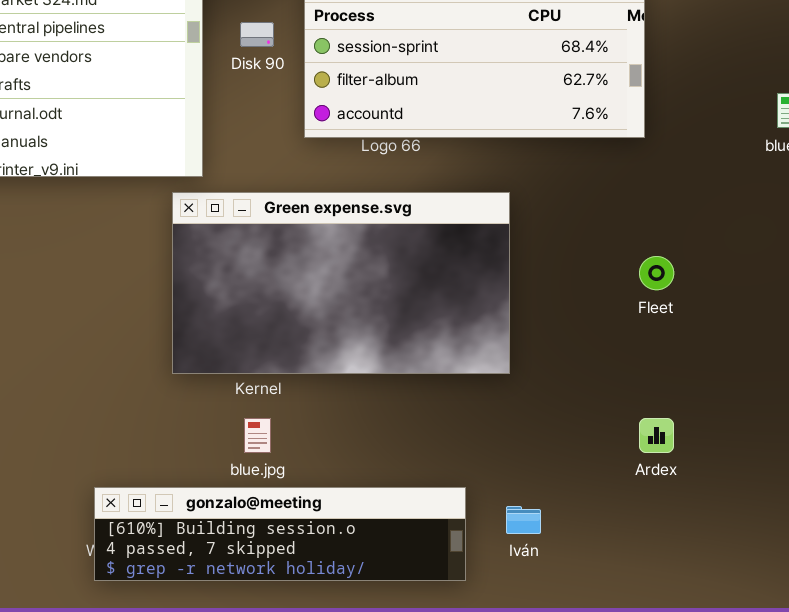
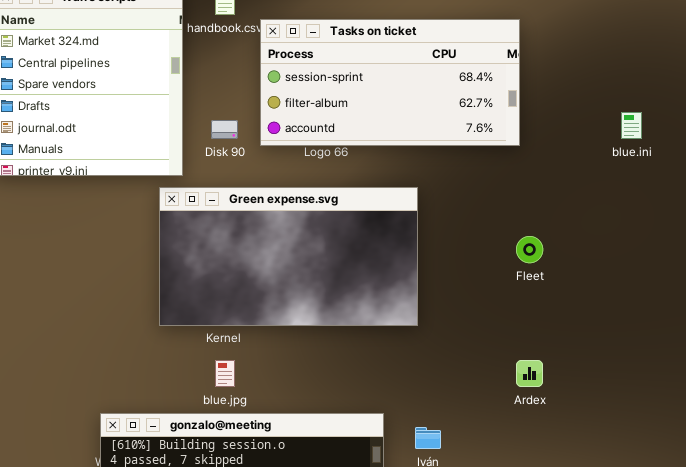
Disk 90: [240,22,274,47] -> [211,120,238,139], moved

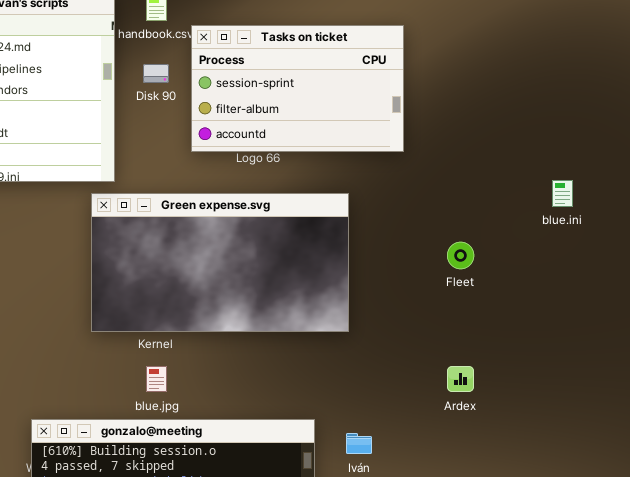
Tasks on ticket: [260,19,520,146] -> [191,25,404,152], resized
blue.ini: [621,112,642,139] -> [552,180,573,207], moved
Disk 90: [211,120,238,139] -> [143,64,169,83], moved

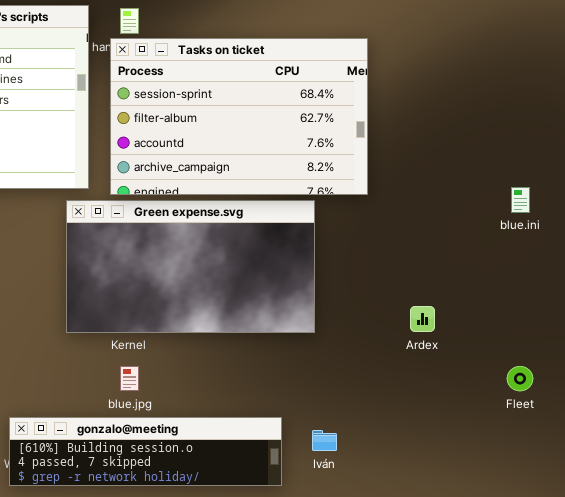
Tasks on ticket: [191,25,404,152] -> [110,38,368,195], resized
Fleet: [447,242,474,269] -> [507,366,533,391], moved
Ardex: [447,366,474,392] -> [410,306,435,332], moved

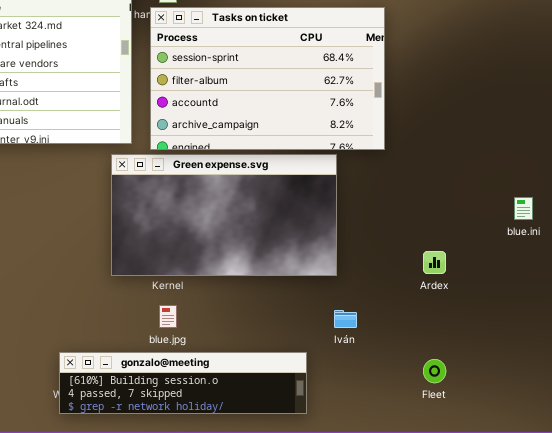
blue.ini: [511,187,530,213] -> [514,197,533,220], moved
Fleet: [507,366,533,391] -> [423,359,446,383], moved
Iván: [312,430,337,451] -> [334,310,357,328], moved

